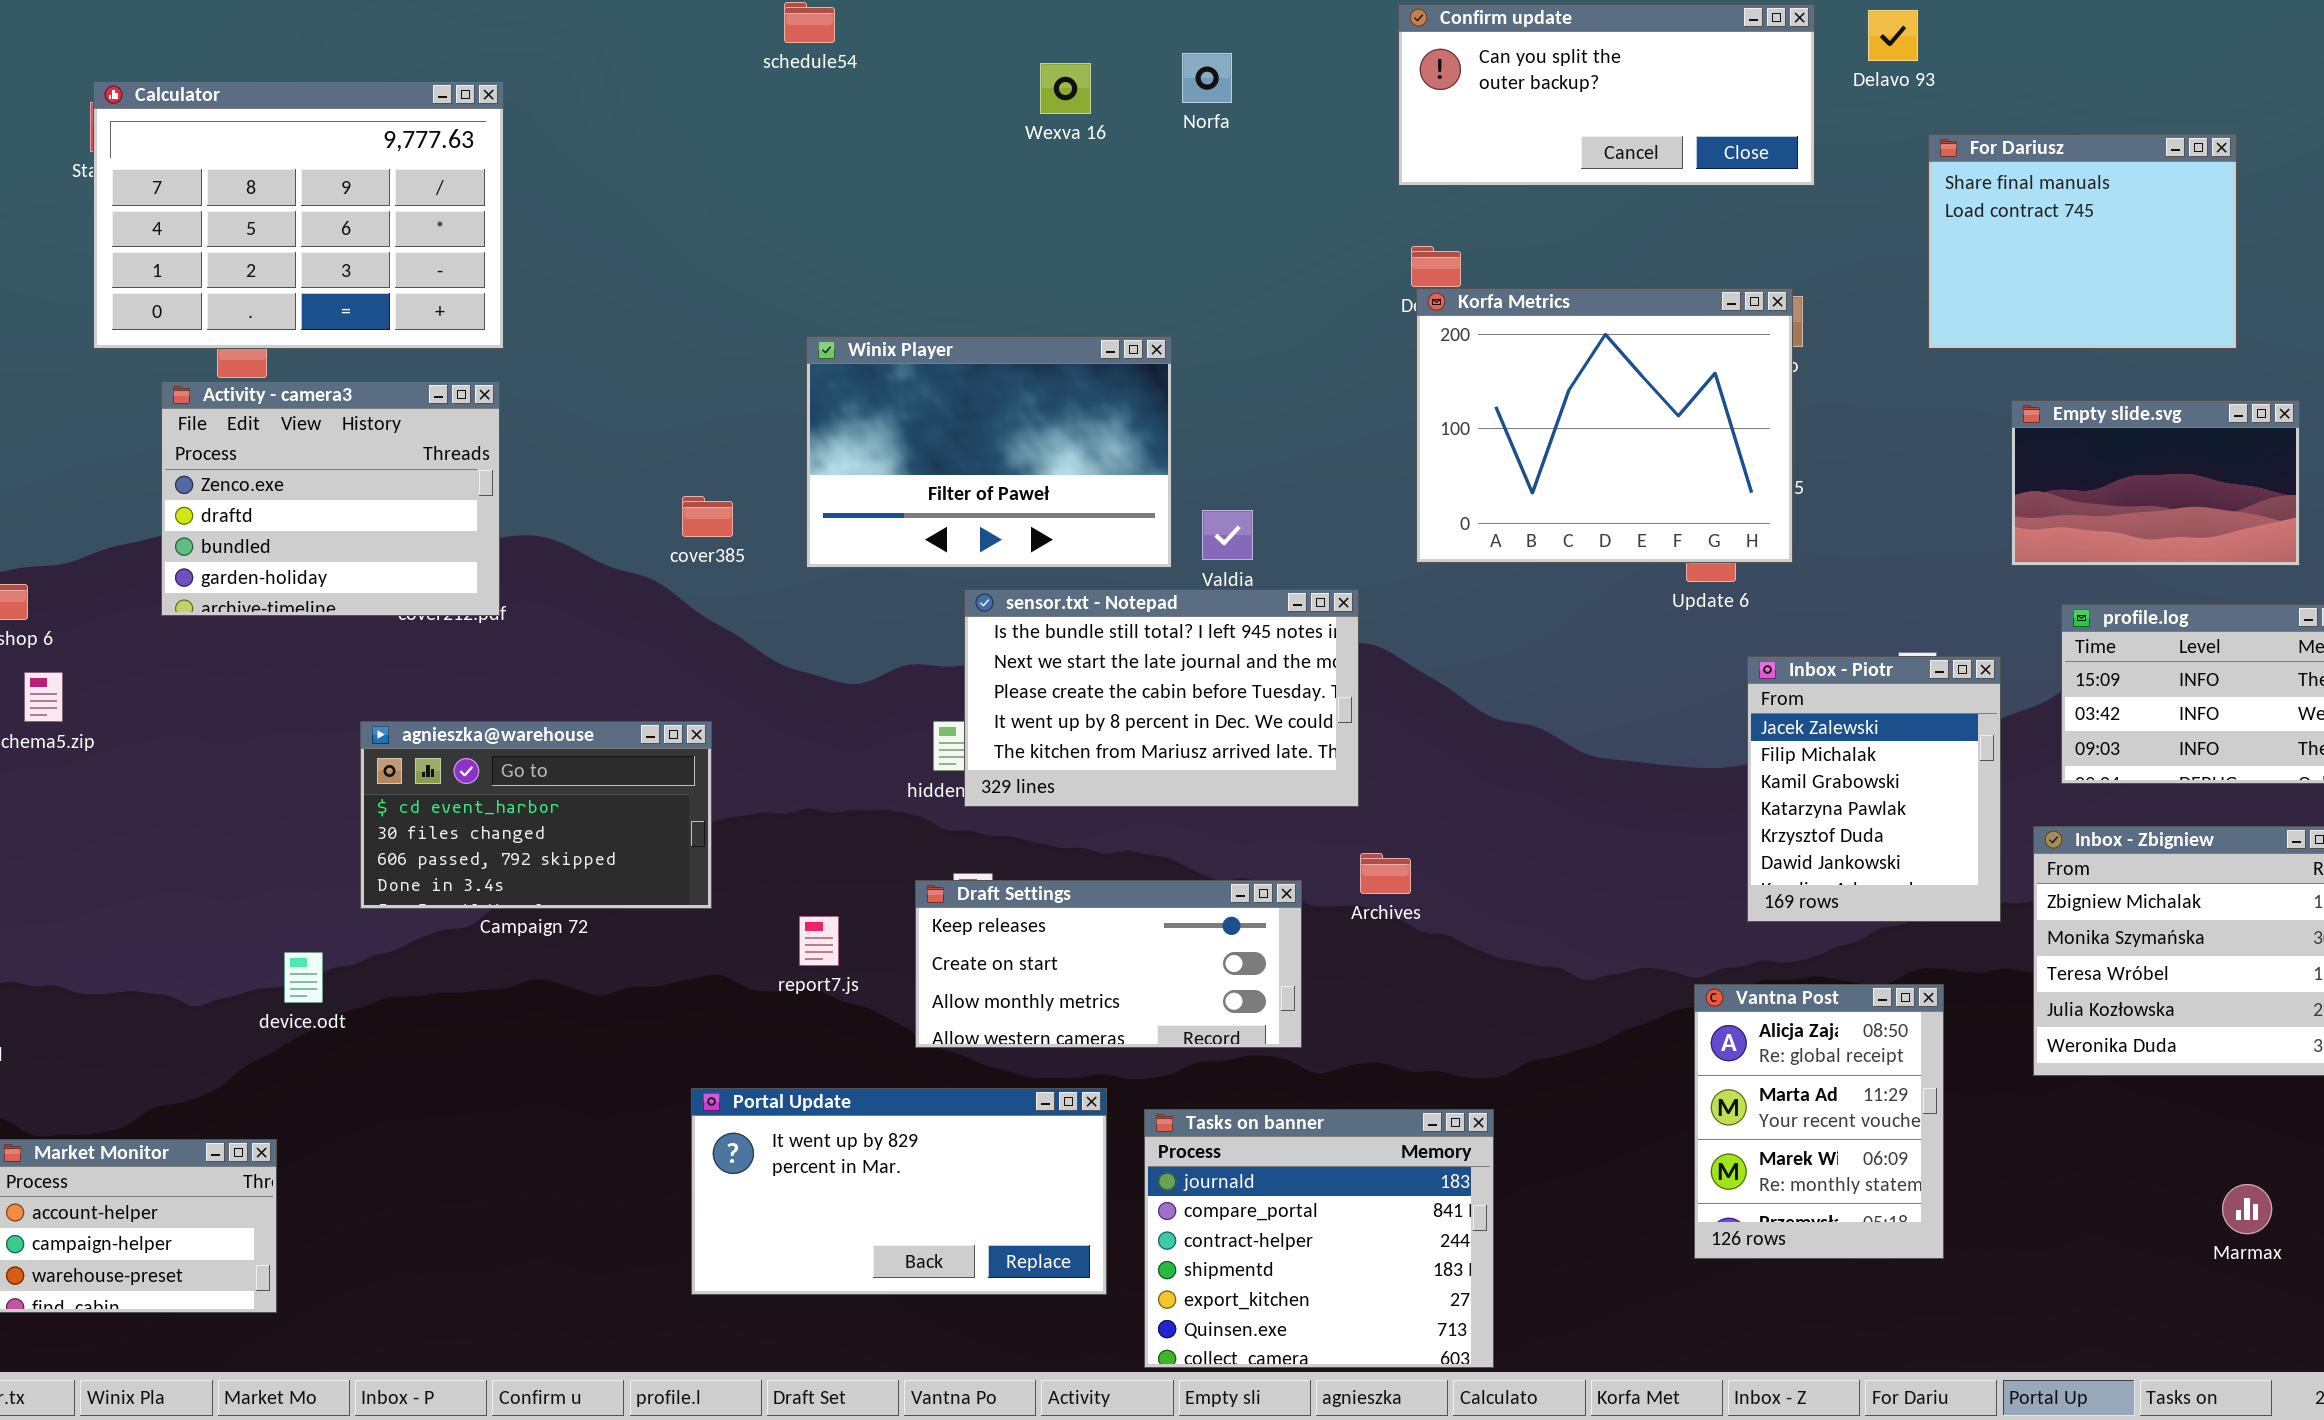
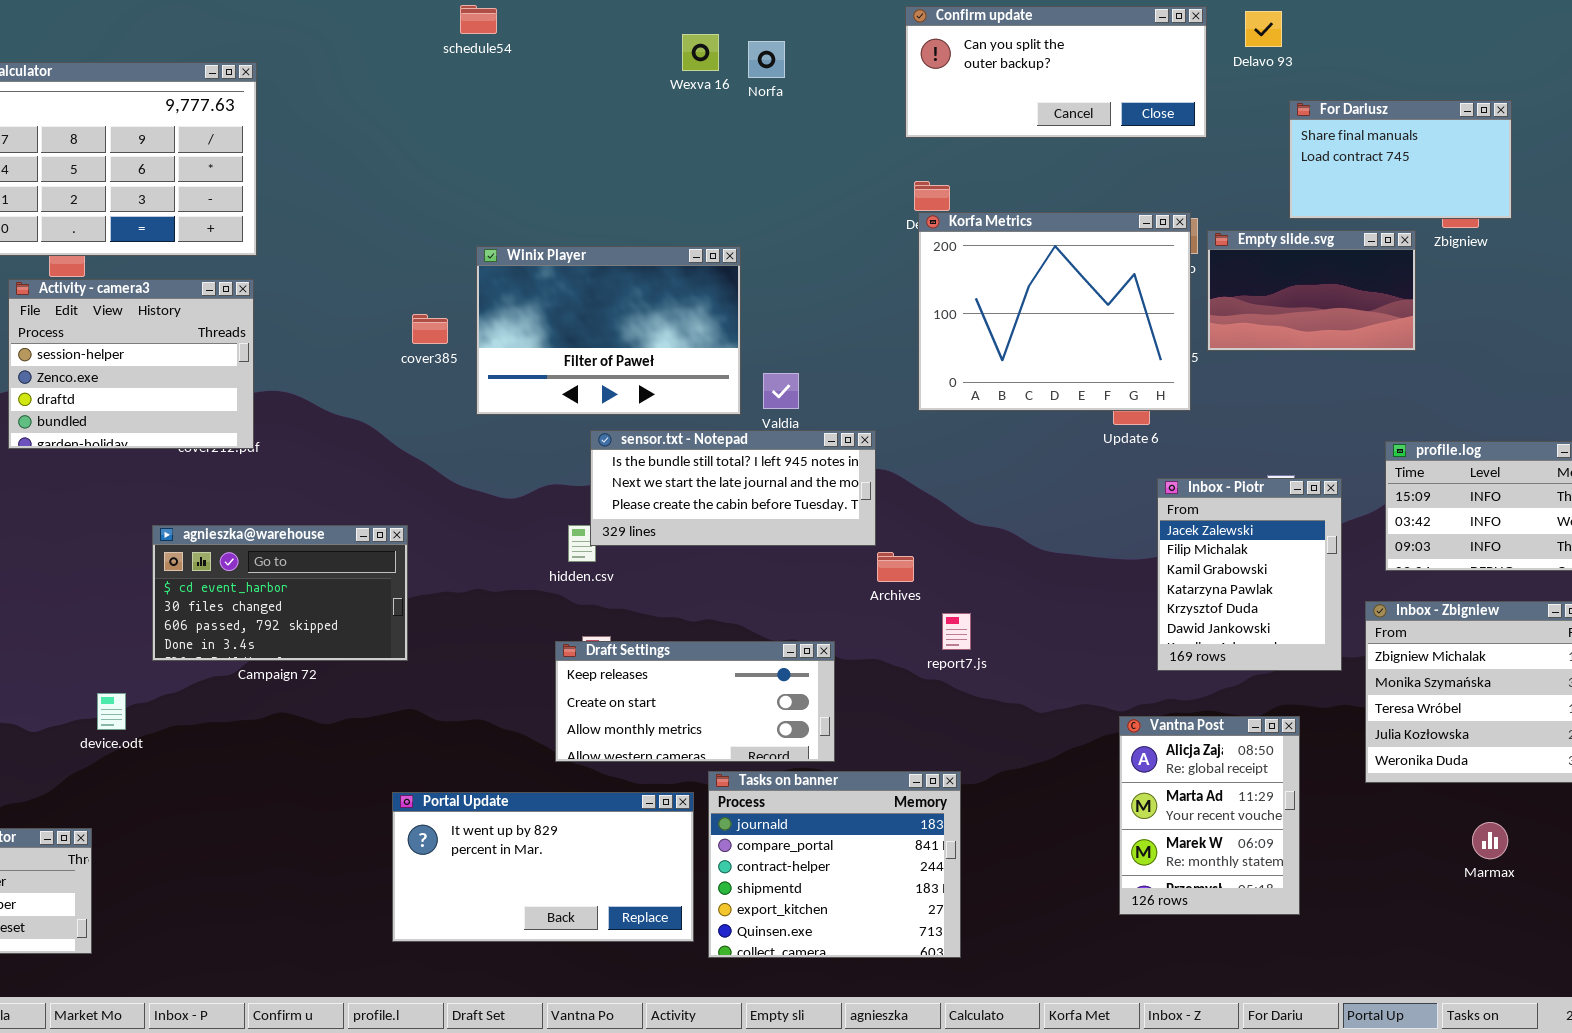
Wexva 16: [1040,63,1091,114] -> [682,34,719,71], moved
For Dariusz: [1928,134,2237,349] -> [1289,100,1512,219], resized
Activity - camera3: [161,381,500,616] -> [8,279,254,449], scrolled up 1 row
Empty slide.svg: [2011,400,2300,566] -> [1207,230,1416,351], moved
cover385: [682,496,733,537] -> [412,314,448,344], moved
sensor.txt - Notepad: [964,589,1359,807] -> [590,430,876,546], resized
Archives: [1360,853,1411,894] -> [877,552,914,582], moved
report7.js: [799,916,839,966] -> [942,613,971,650], moved
Tasks on banner: [1144,1109,1494,1368] -> [708,771,961,958], moved
Marmax: [2222,1184,2272,1234] -> [1472,822,1508,859], moved

